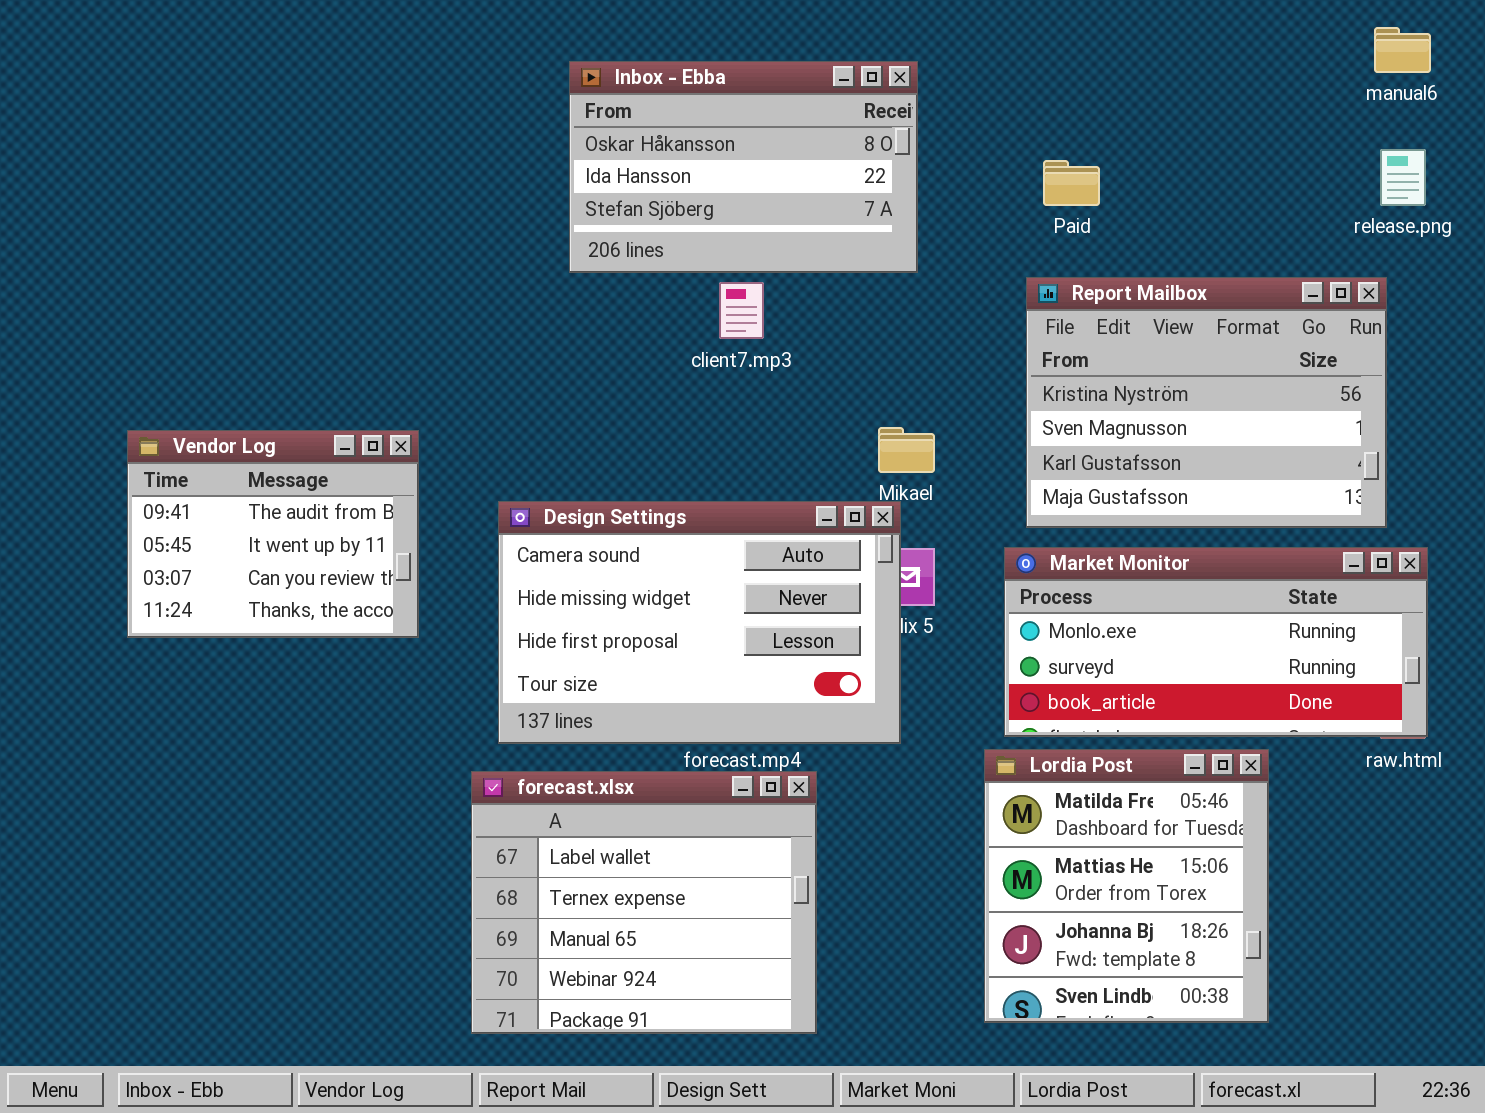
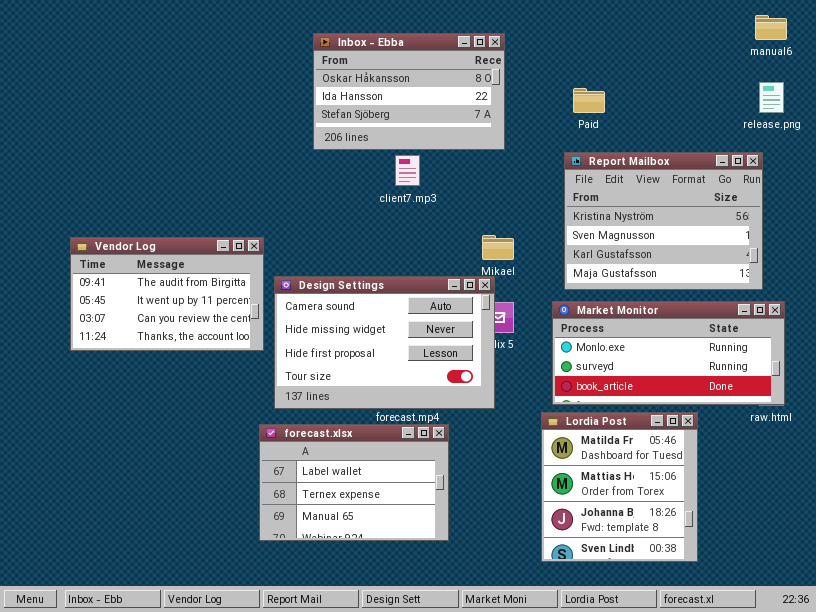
Vendor Log: [127,430,419,638] -> [70,237,264,351], resized
forecast.xlsx: [471,771,817,1034] -> [259,424,449,541], resized

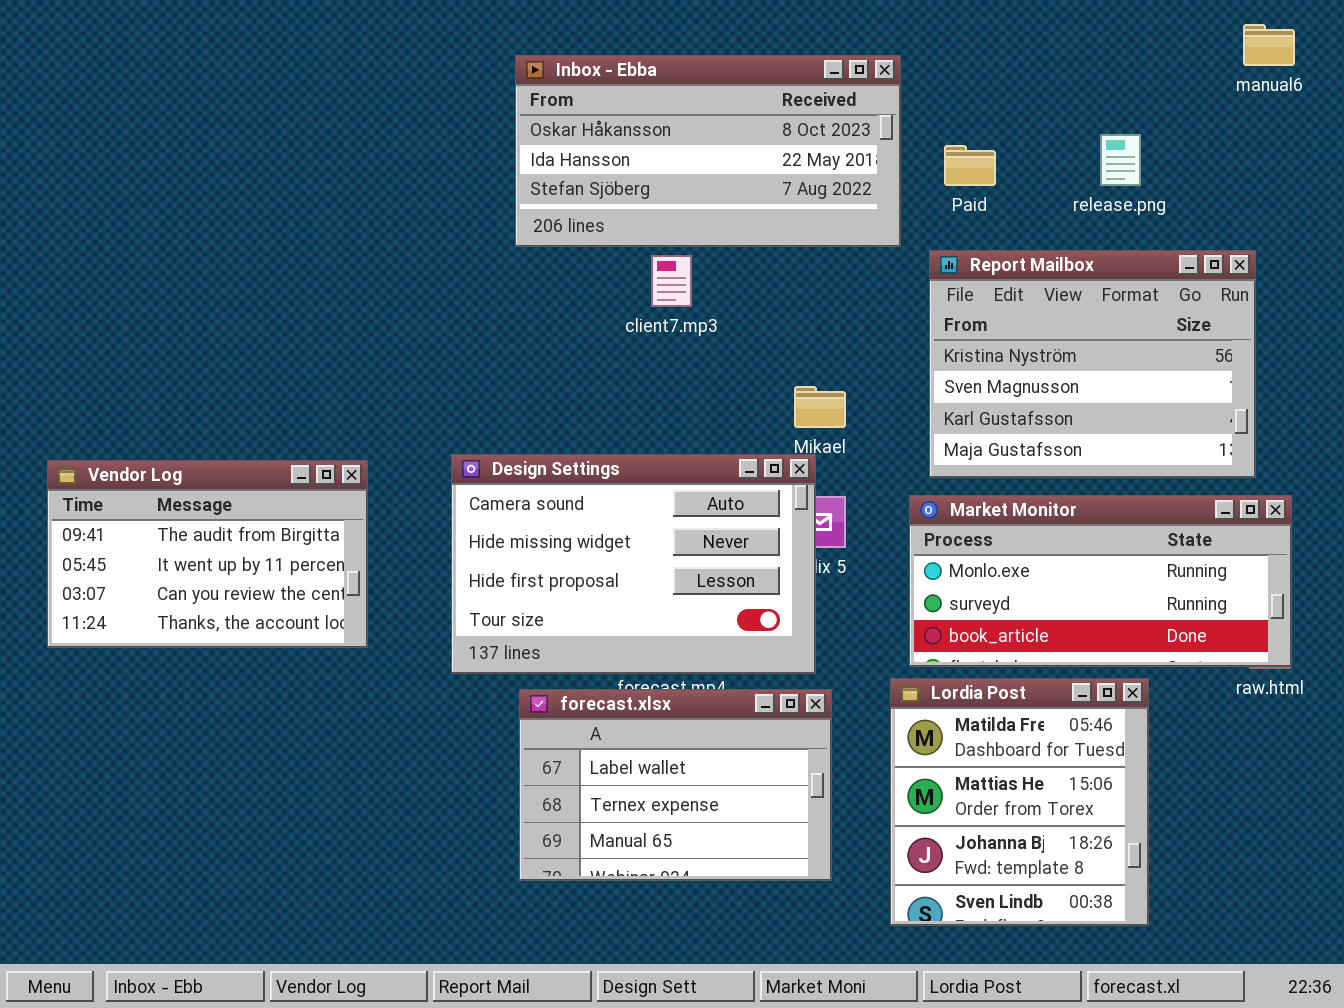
Inbox - Ebba: [313,33,505,150] -> [515,55,901,247], resized
release.png: [759,82,784,113] -> [1100,134,1141,186], moved
Vendor Log: [70,237,264,351] -> [47,460,368,648], moved
forecast.xlsx: [259,424,449,541] -> [519,689,832,881], moved

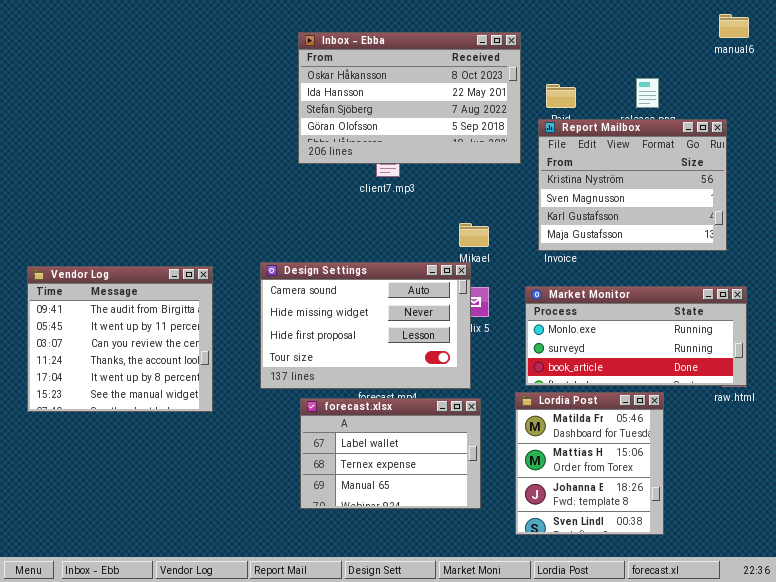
Inbox - Ebba: [515,55,901,247] -> [298,32,521,164], resized
Report Mailbox: [929,250,1256,478] -> [538,119,727,251], moved
Vendor Log: [47,460,368,648] -> [27,266,213,412], resized

